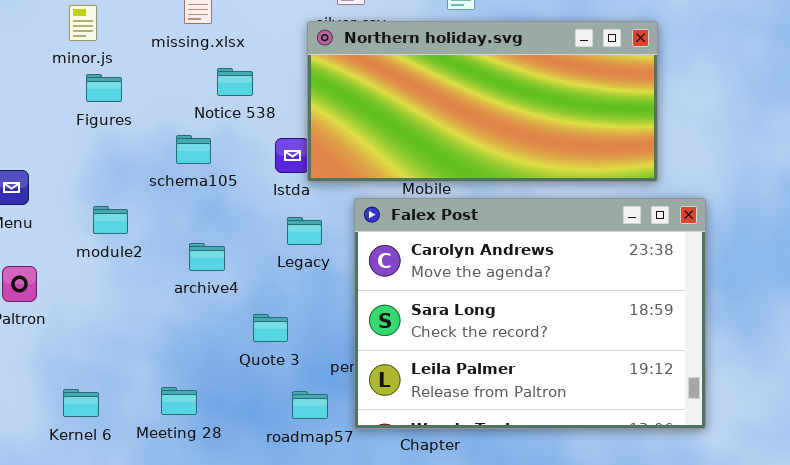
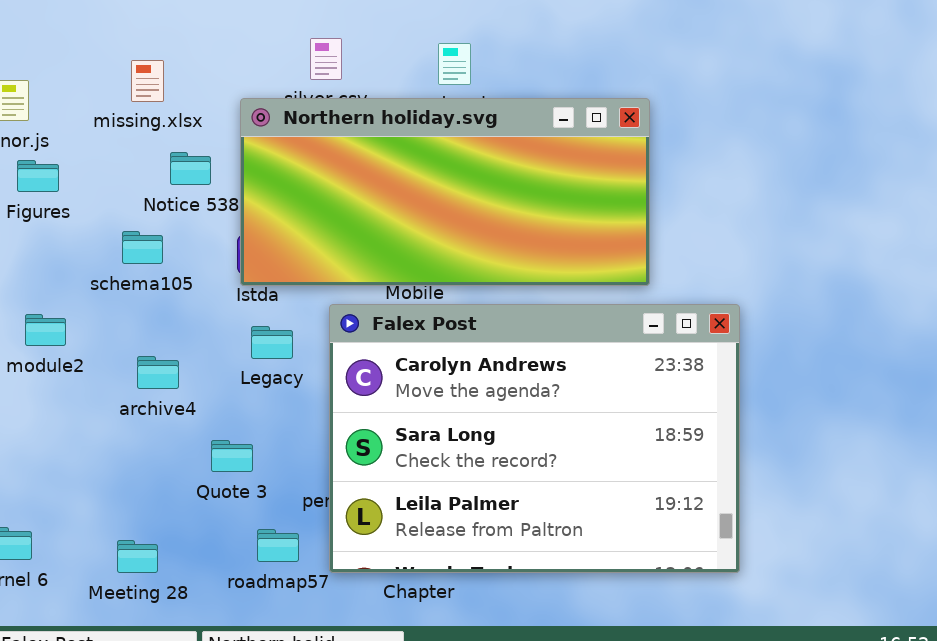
Northern holiday.svg: [307,21,658,182] -> [240,98,650,286], moved
Meeting 28: [161,387,197,415] -> [117,540,158,573], moved

